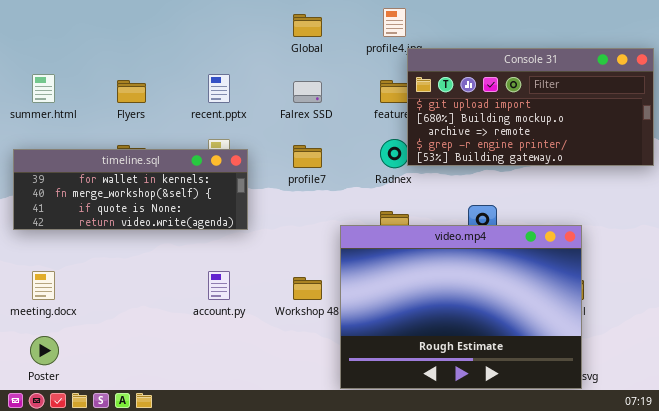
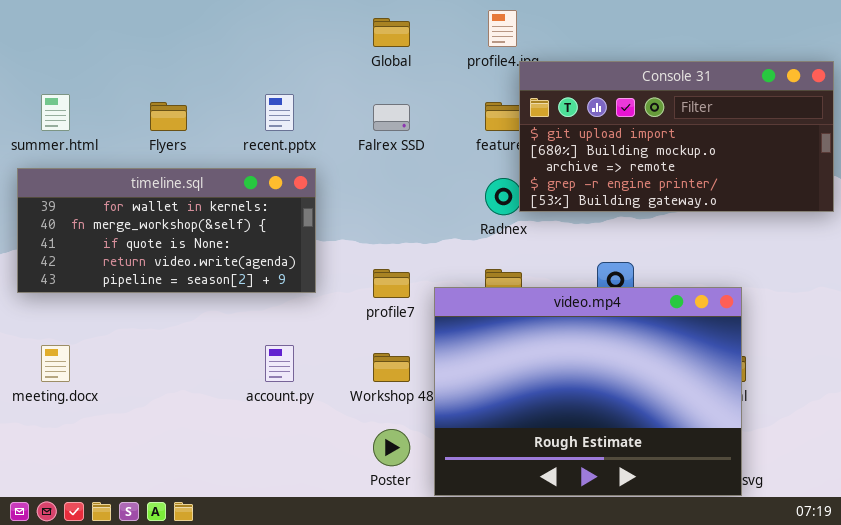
profile7: [293,145,322,168] -> [373,269,410,298], moved
timeline.sql: [13,149,248,230] -> [17,168,316,293], resized
Poster: [30,336,59,365] -> [373,429,410,466], moved

